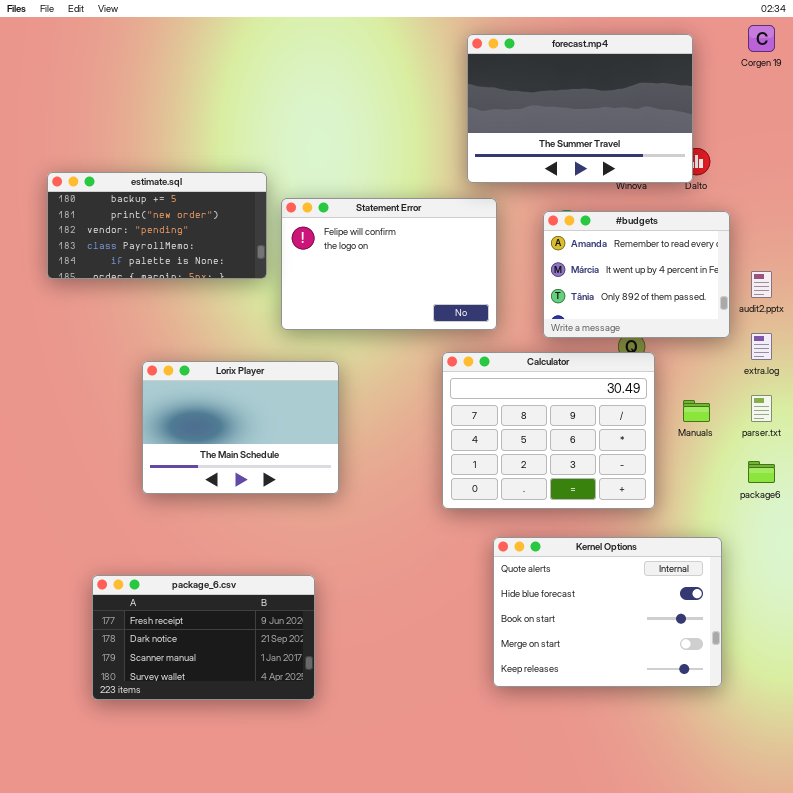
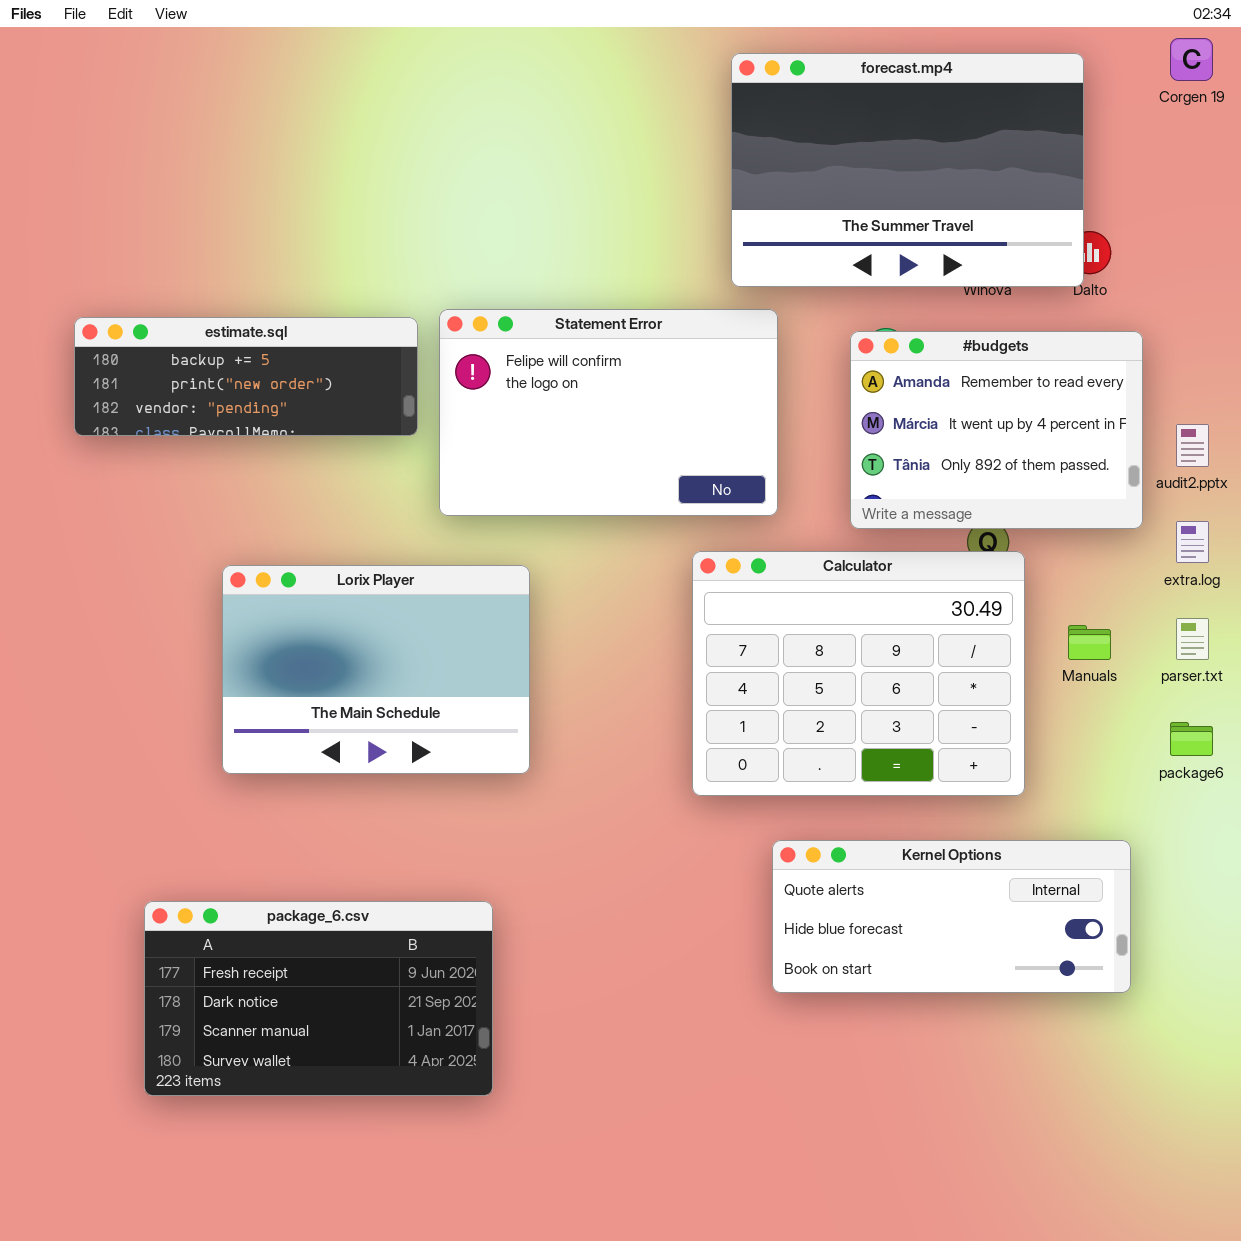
estimate.sql: [47,172,267,279] -> [74,317,418,436], resized
Kernel Options: [493,537,722,687] -> [772,840,1131,993], resized

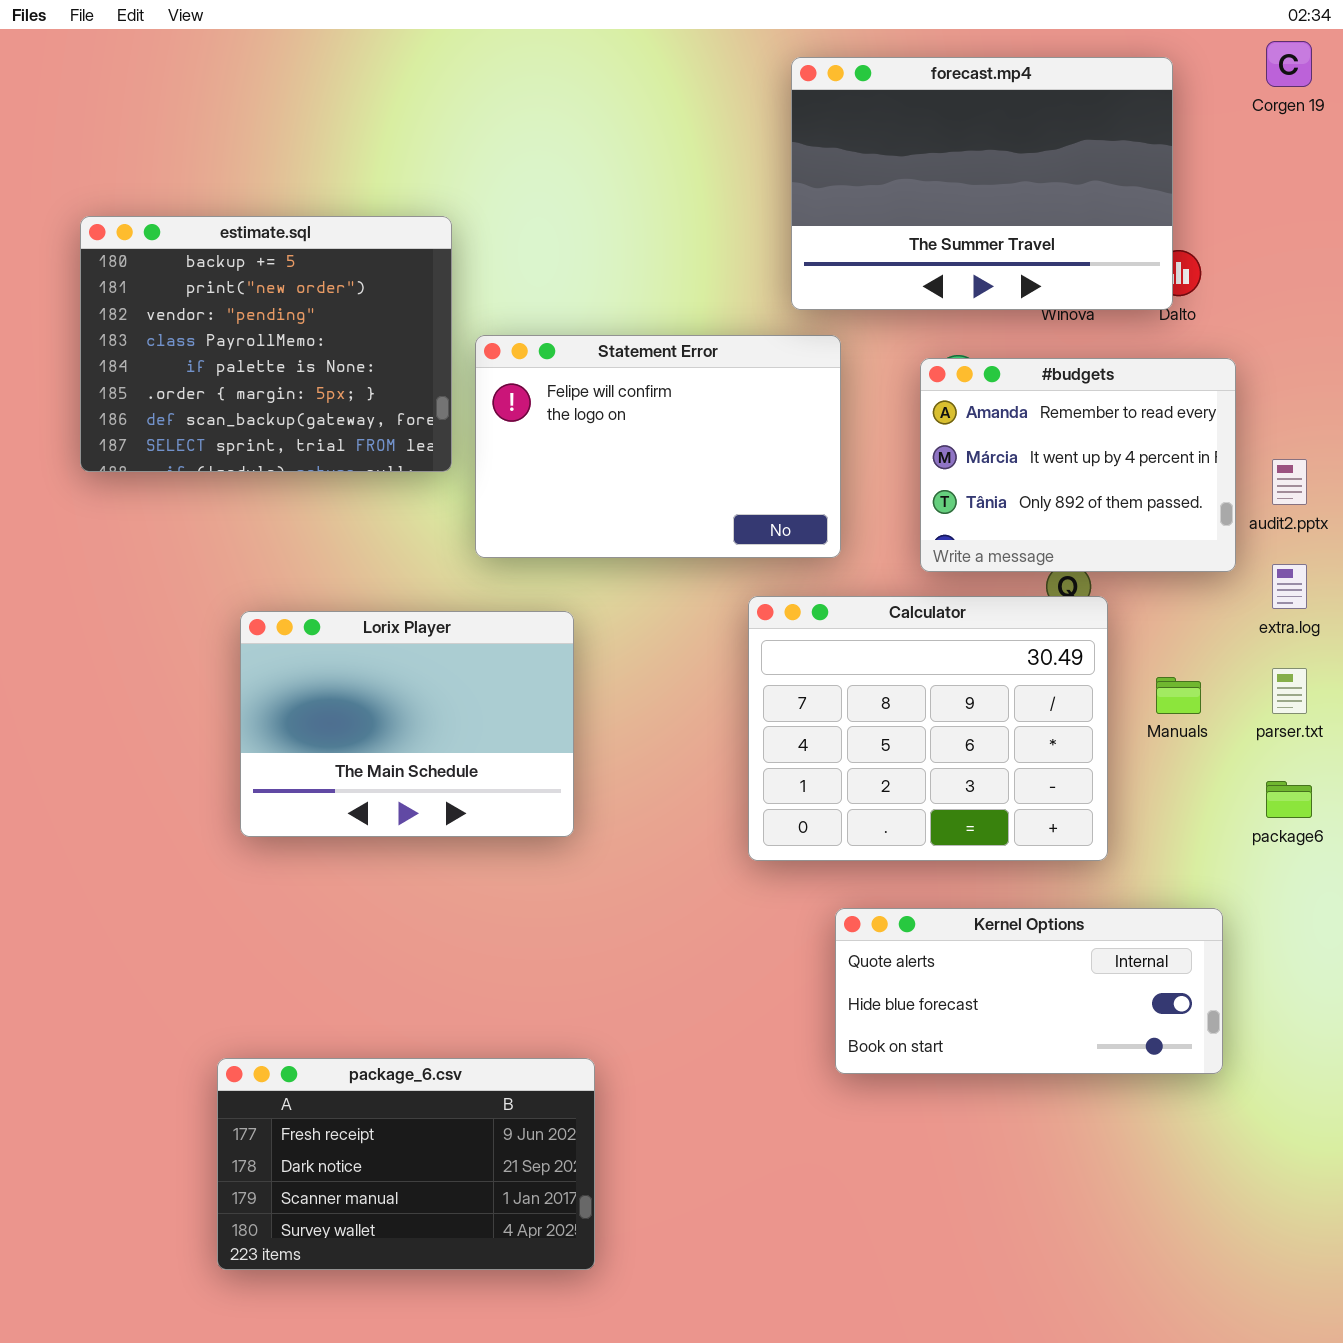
estimate.sql: [74,317,418,436] -> [80,216,452,472], resized
package_6.csv: [144,901,493,1096] -> [217,1058,595,1270], moved

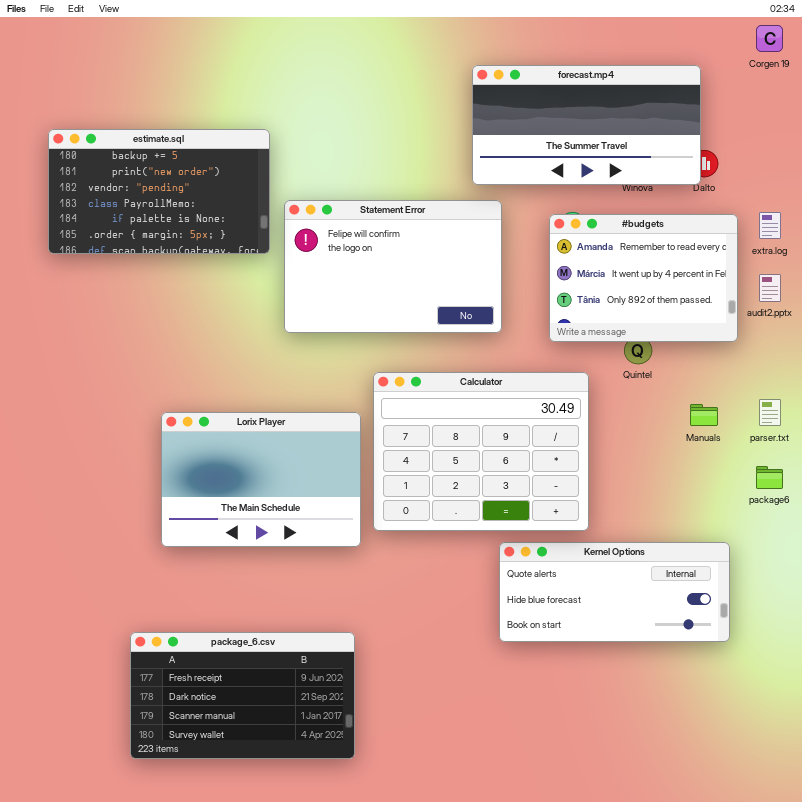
forecast.mp4: [791,57,1173,310] -> [472,65,701,185], resized
estimate.sql: [80,216,452,472] -> [48,129,270,254], resized
extra.log: [1272,564,1307,609] -> [759,212,781,239], moved
Calculator: [748,596,1108,861] -> [373,372,589,531], moved
Lorix Player: [240,611,574,837] -> [161,412,361,547], moved

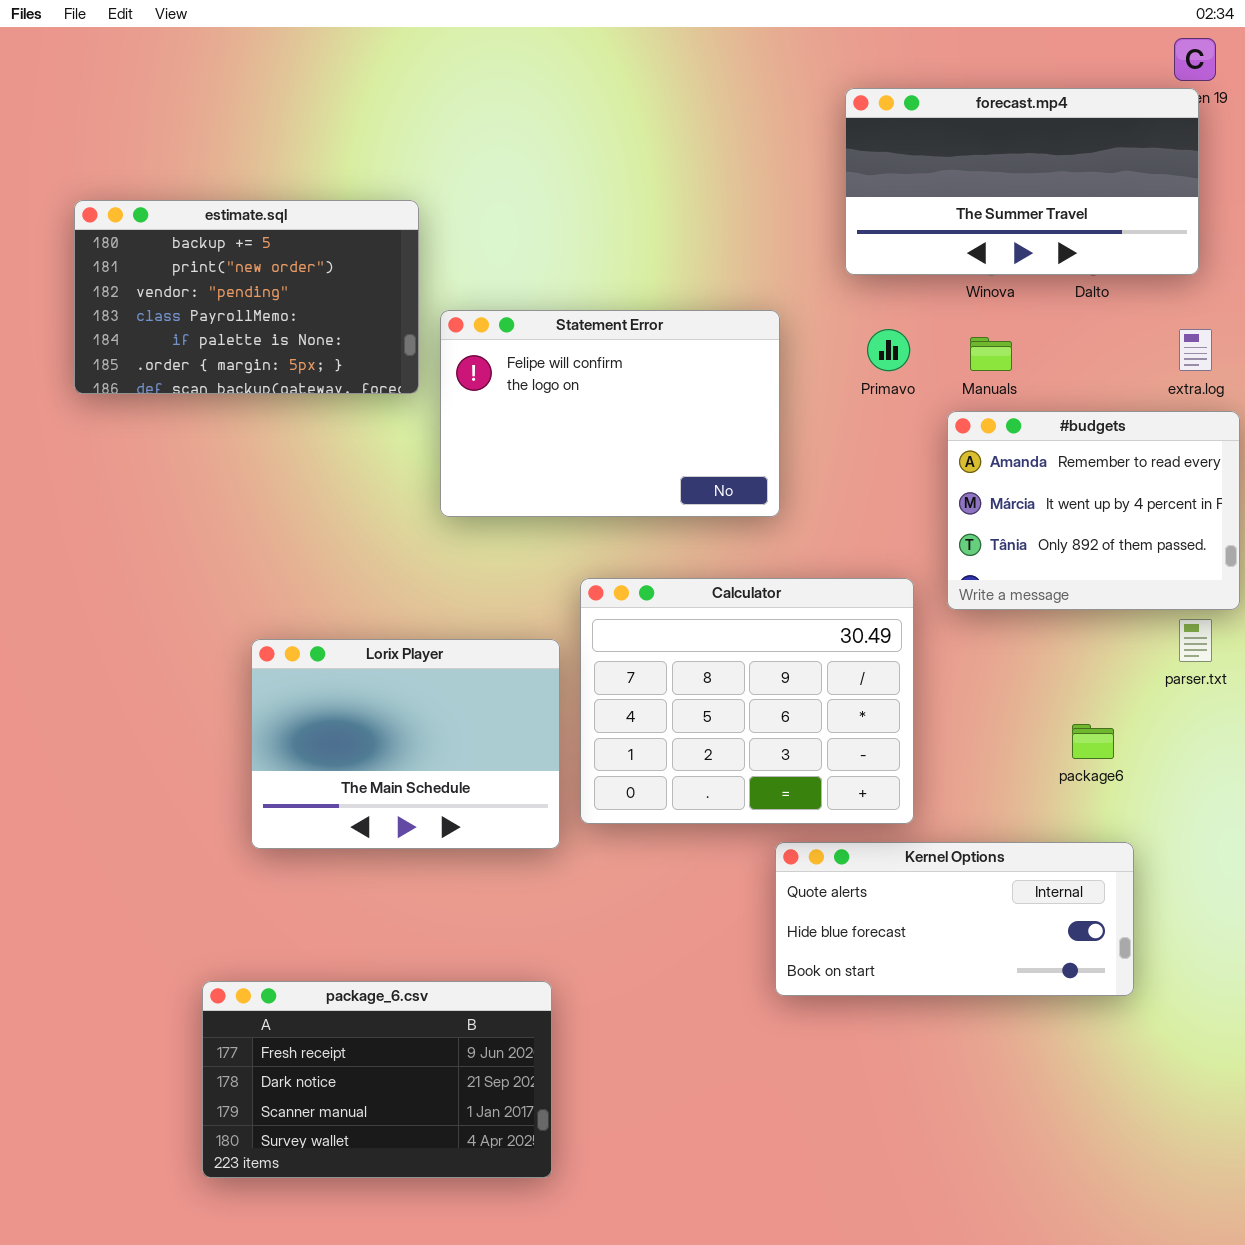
forecast.mp4: [472,65,701,185] -> [845,88,1199,275], moved
#budgets: [549,214,738,342] -> [947,411,1240,610], moved
Manuals: [690,404,718,426] -> [970,337,1012,371], moved
package6: [756,466,783,489] -> [1072,724,1114,759], moved

